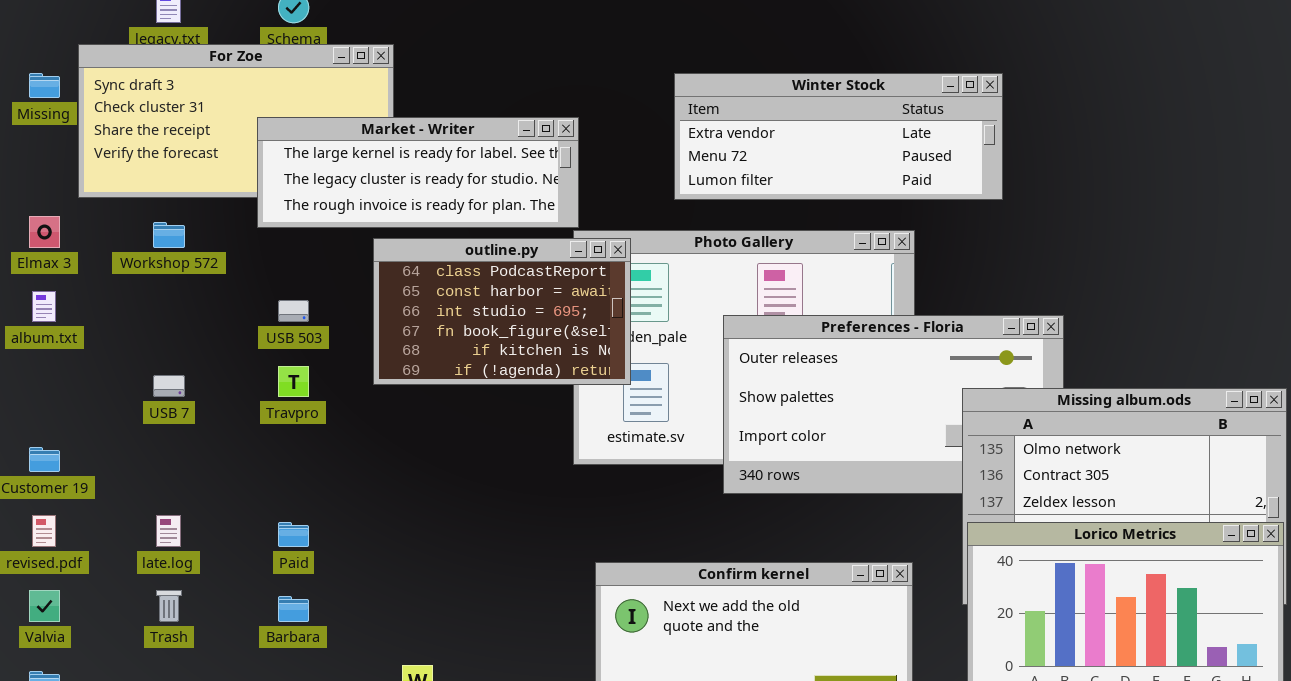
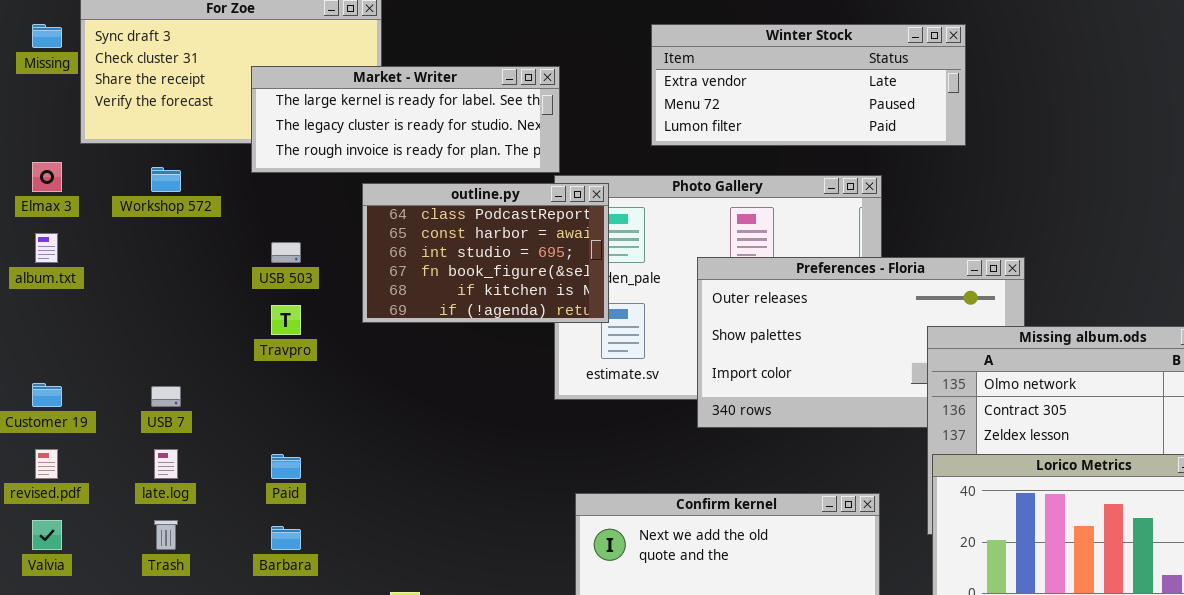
USB 7: [153,375,185,397] -> [151,386,181,407], moved

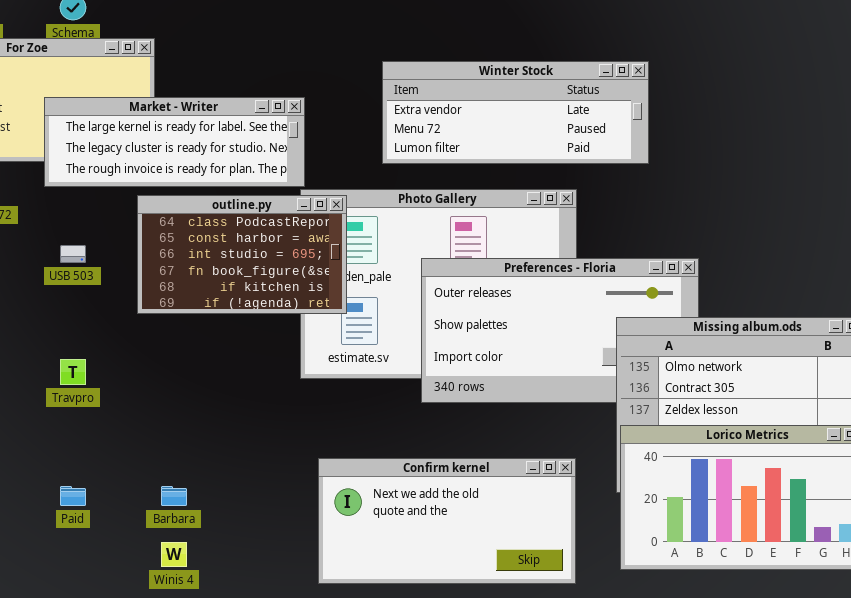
Travpro: [271,305,301,335] -> [60,359,86,385], moved
Paid: [271,454,301,479] -> [60,486,86,506], moved
Barbara: [271,526,301,550] -> [161,486,187,506], moved

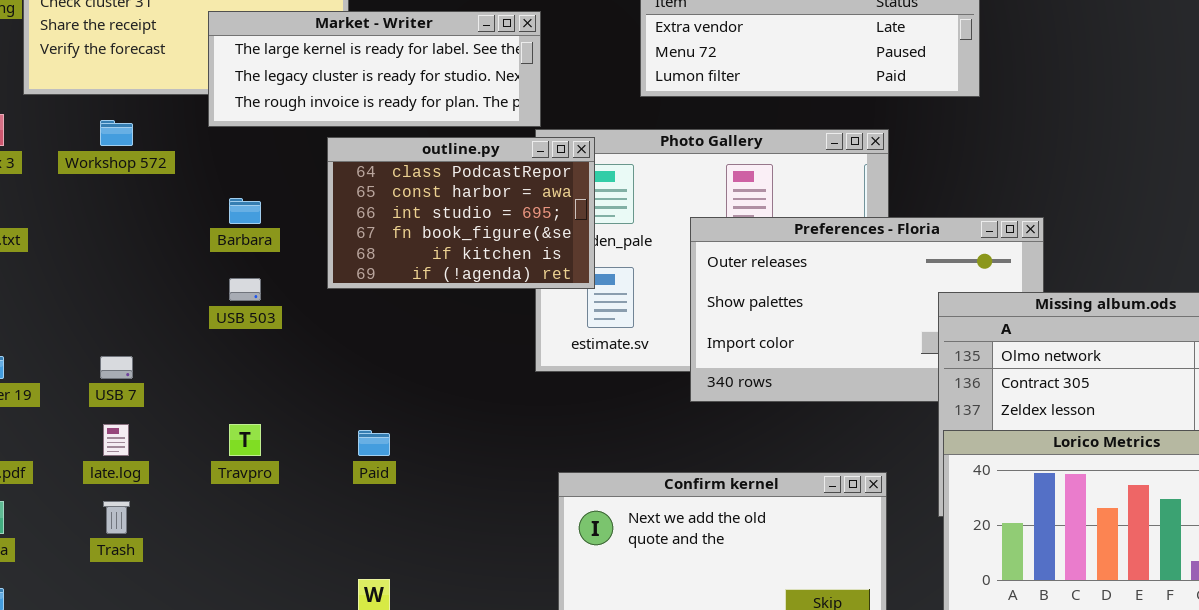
USB 503: [60,245,86,263] -> [229,278,261,301], moved
Travpro: [60,359,86,385] -> [229,424,261,456], moved
Paid: [60,486,86,506] -> [358,430,390,456], moved
Barbara: [161,486,187,506] -> [229,198,261,224], moved

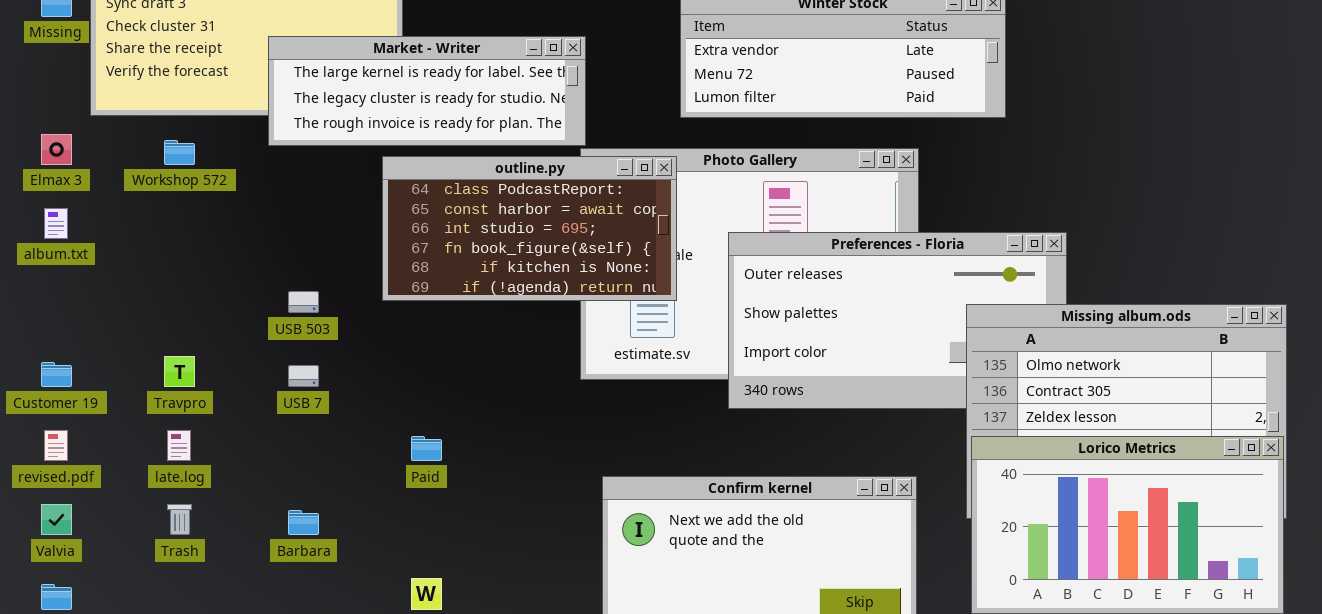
outline.py: [327,137,595,289] -> [382,156,677,301], resized
Barbara: [229,198,261,224] -> [288,510,319,535], moved
USB 7: [100,356,133,379] -> [288,365,319,387], moved
Travpro: [229,424,261,456] -> [164,356,195,387], moved

